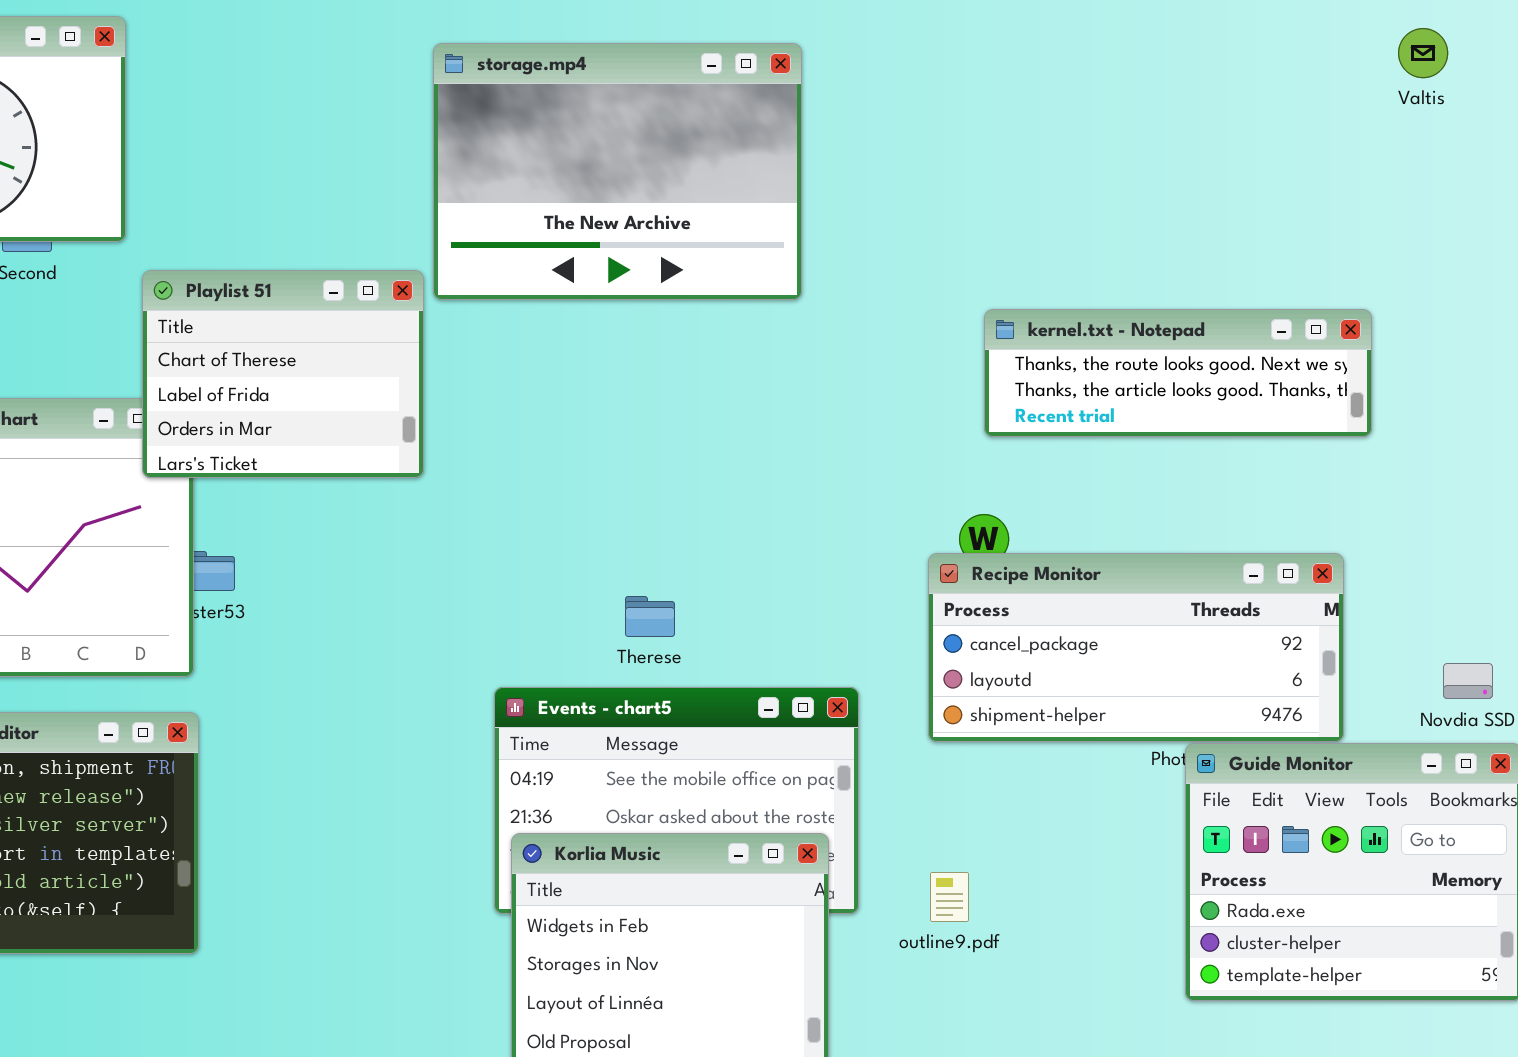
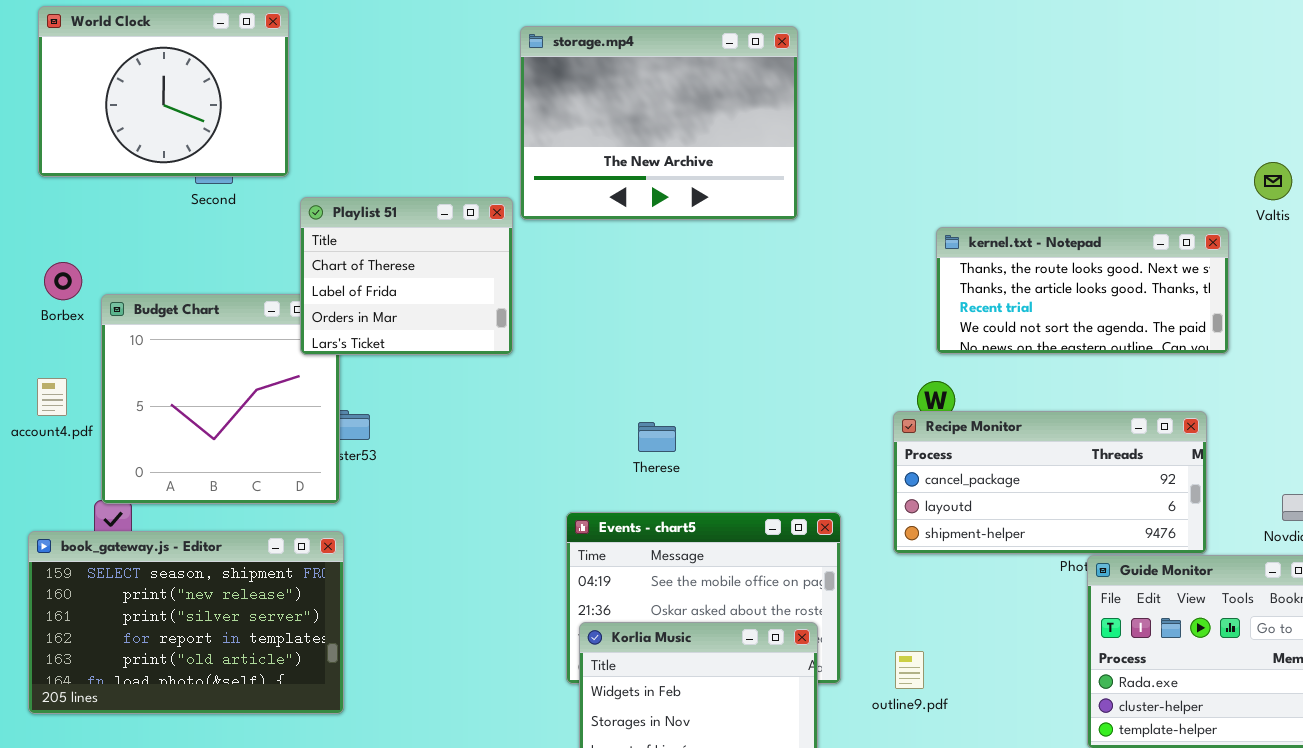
Valtis: [1398,28,1448,78] -> [1254,162,1292,200], moved
kernel.txt - Notepad: [984,309,1372,437] -> [936,227,1229,354], resized
Therese: [625,596,675,637] -> [638,422,676,452], moved

